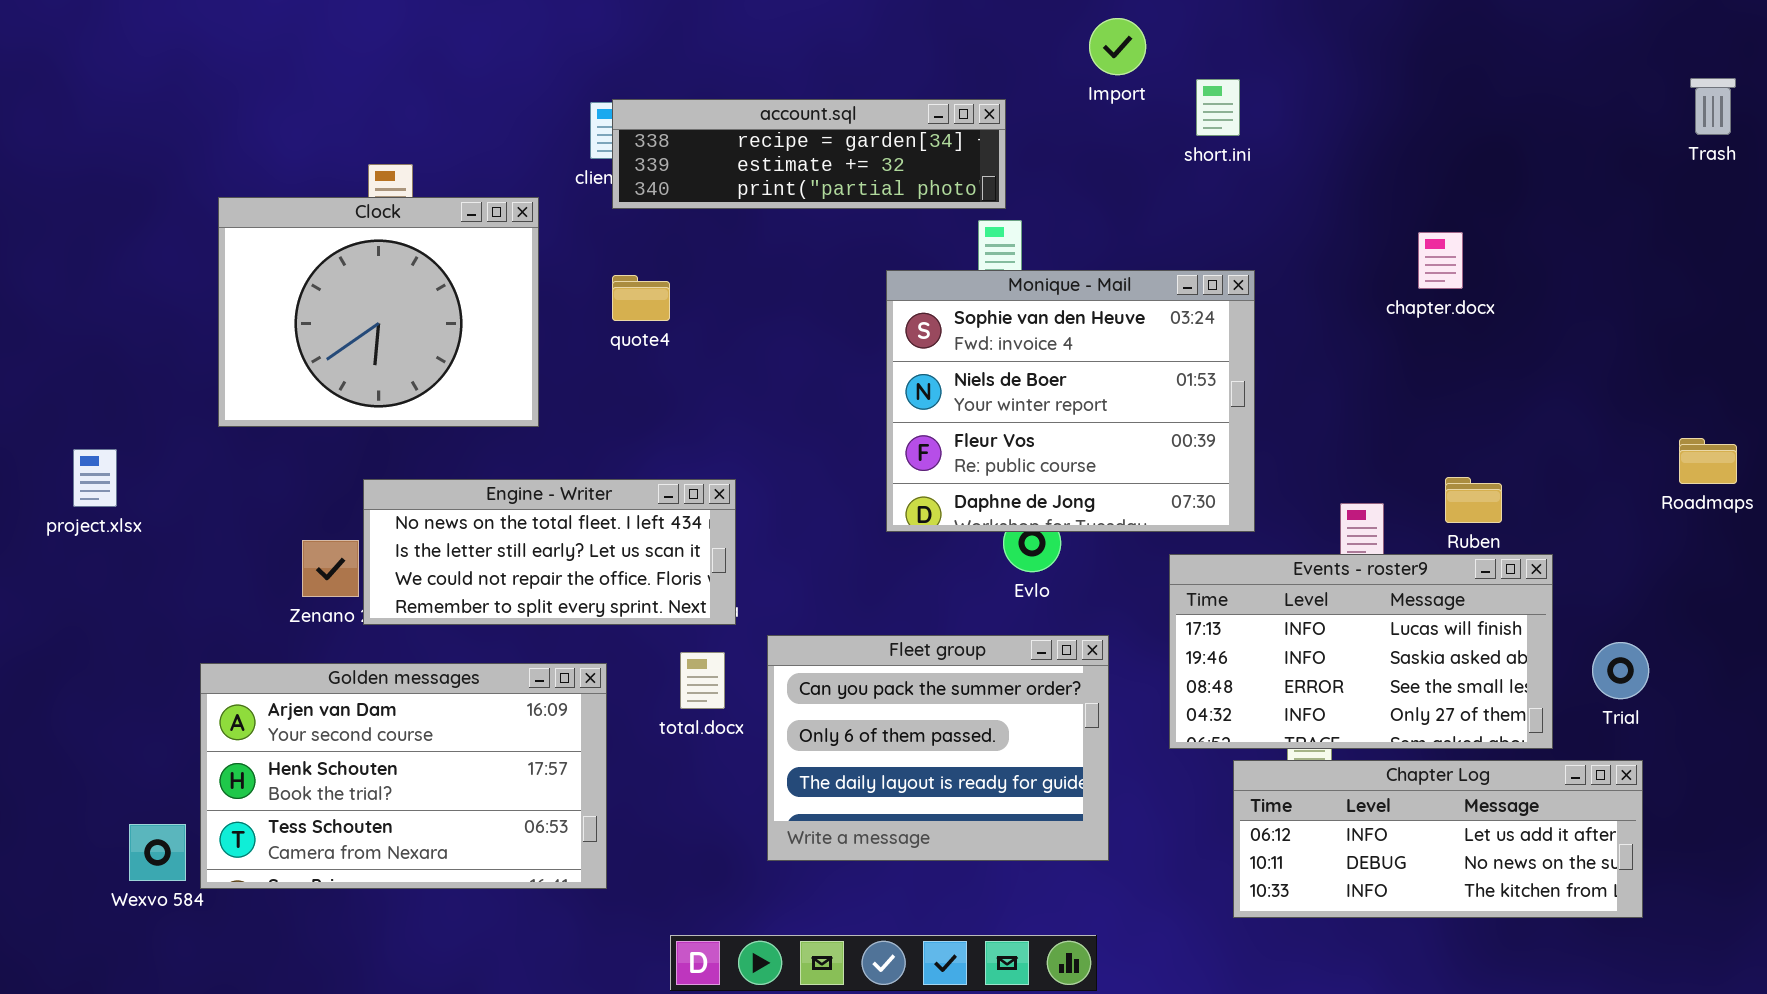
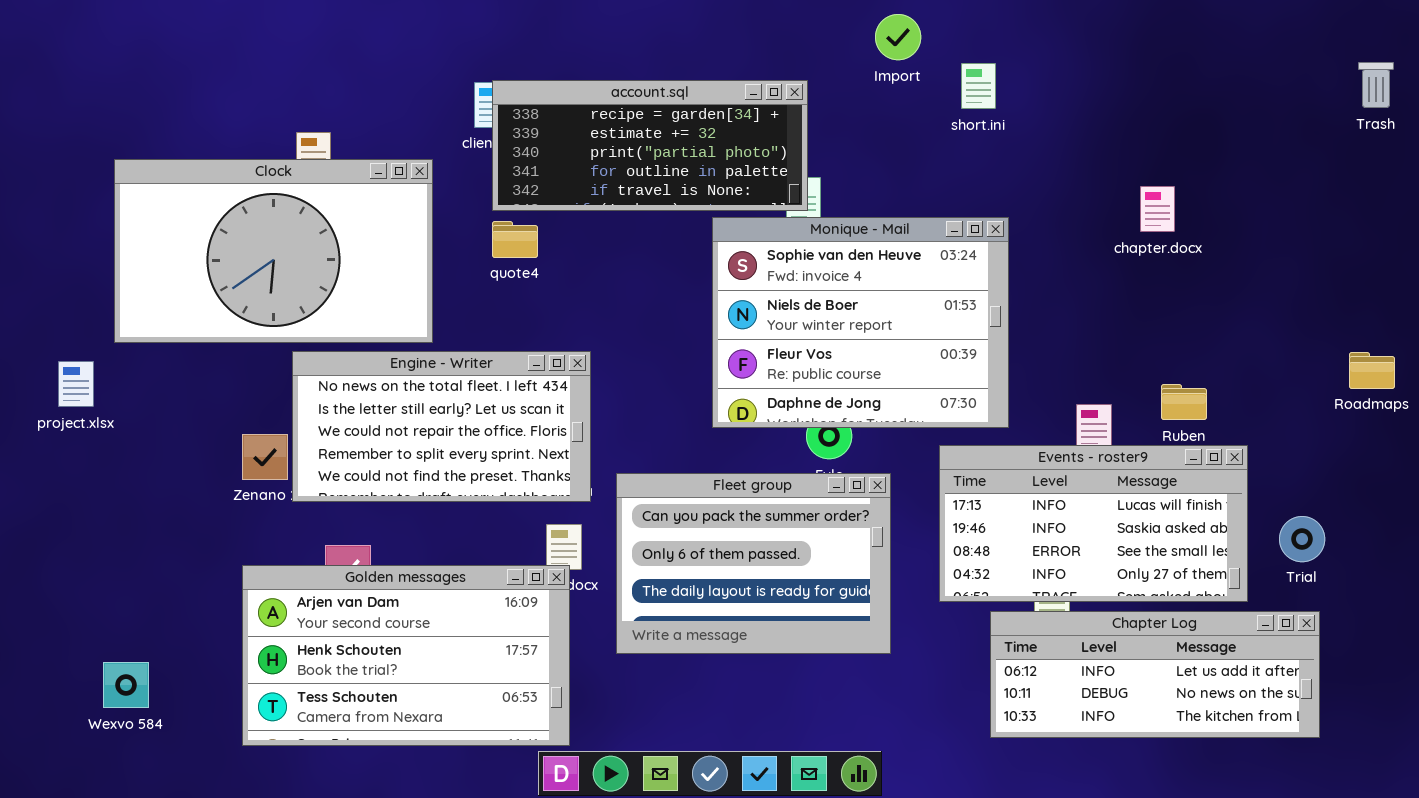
account.sql: [612,99,1006,209] -> [492,80,808,211], resized
Clock: [218,197,539,427] -> [114,159,433,343], resized
Engine - Writer: [363,479,736,625] -> [292,351,591,502], resized
Fleet group: [767,635,1109,861] -> [616,473,891,654], moved
Golden messages: [200,663,607,889] -> [242,565,570,746], moved

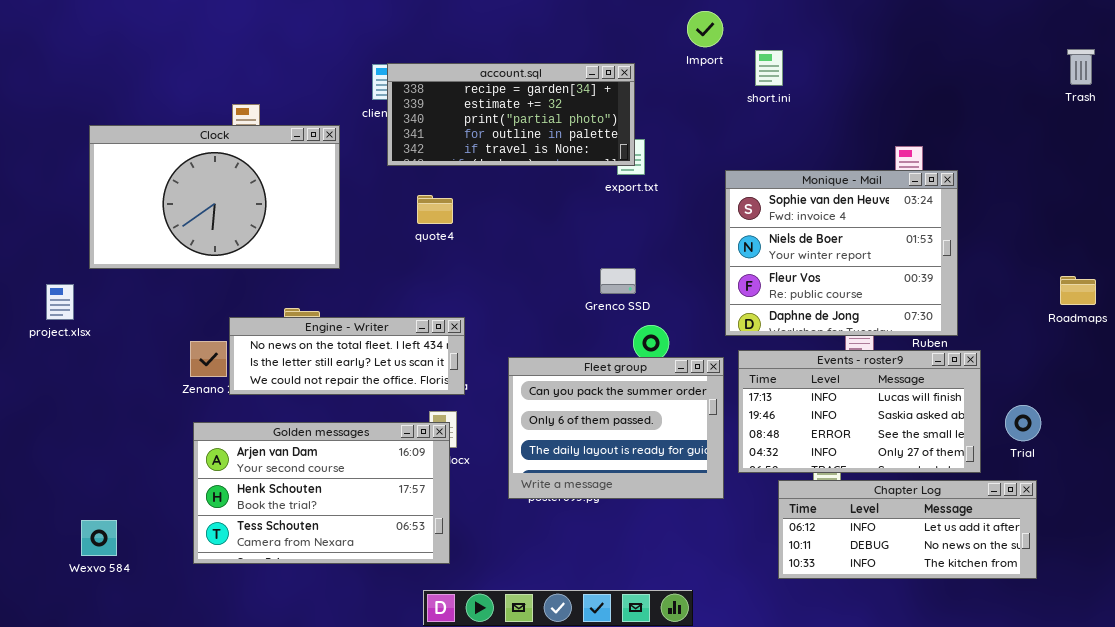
Monique - Mail: [712,217,1009,428] -> [725,170,958,336], moved
quote4: [492,221,538,258] -> [417,195,453,224], moved
Engine - Writer: [292,351,591,502] -> [229,317,465,395], resized
Fleet group: [616,473,891,654] -> [508,357,724,499], moved
Golden messages: [242,565,570,746] -> [193,422,450,564], moved

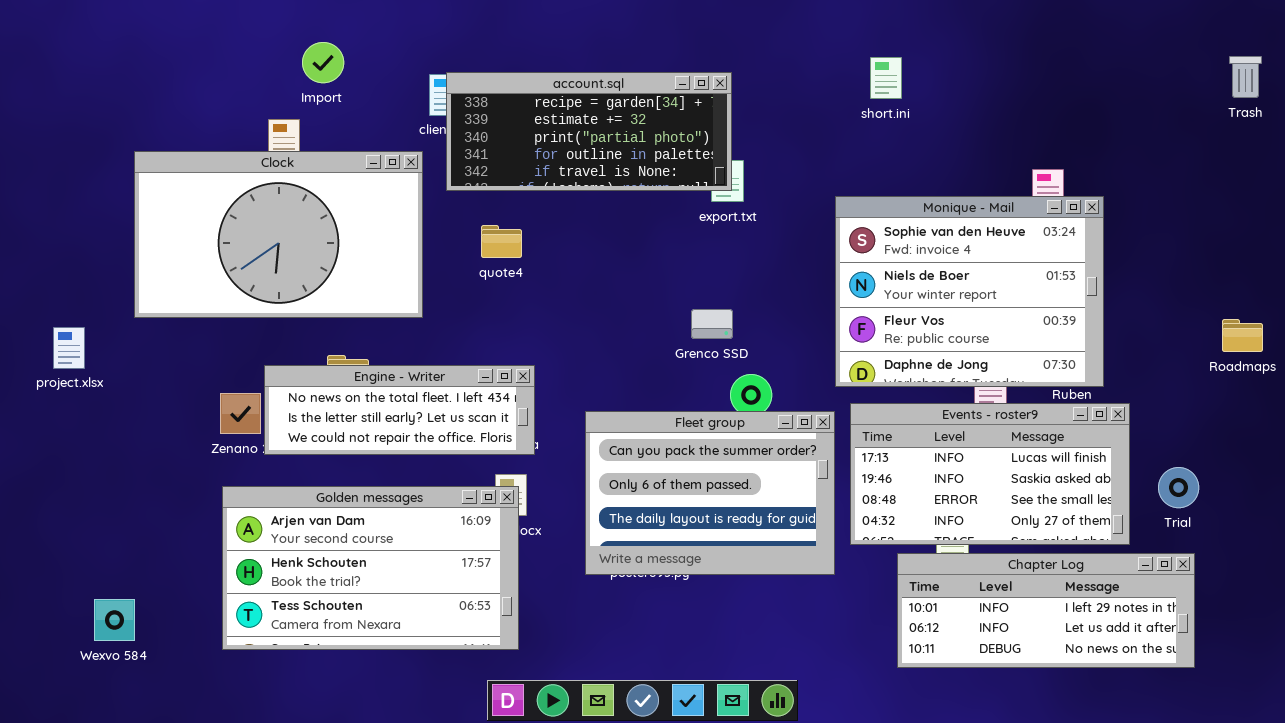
Import: [687,11,723,47] -> [302,42,344,83], moved
Clock: [89,125,340,269] -> [134,151,423,318], moved
Chapter Log: [778,480,1037,579] -> [897,553,1195,668], scrolled up 1 row

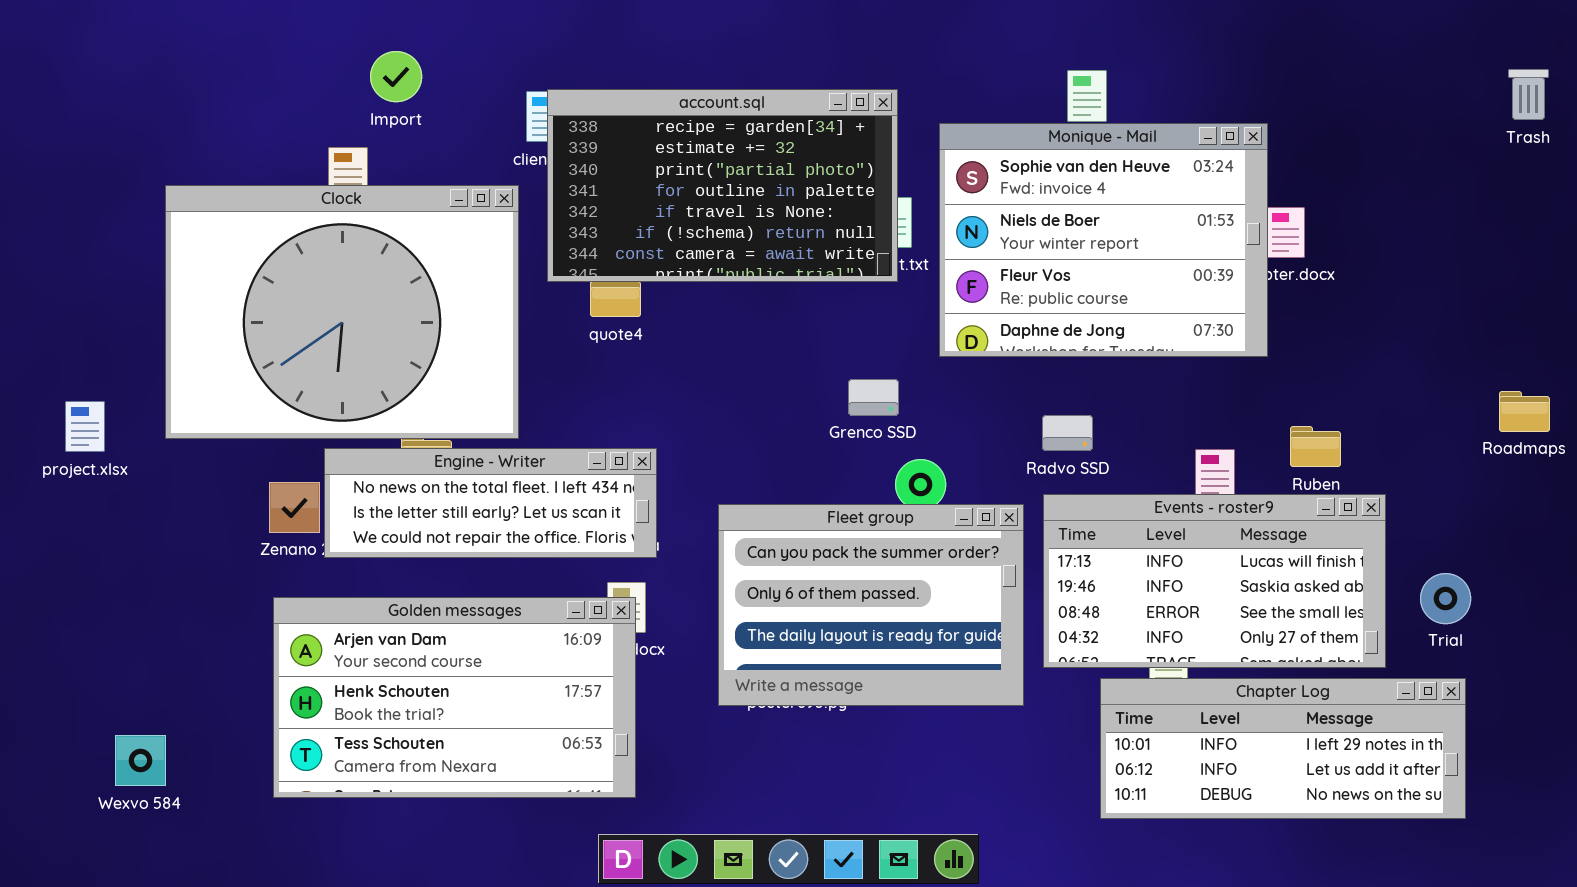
account.sql: [446,72,732,191] -> [547,89,898,282], resized
Clock: [134,151,423,318] -> [165,185,519,439], resized
Monique - Mail: [835,196,1104,387] -> [939,123,1268,357], moved

